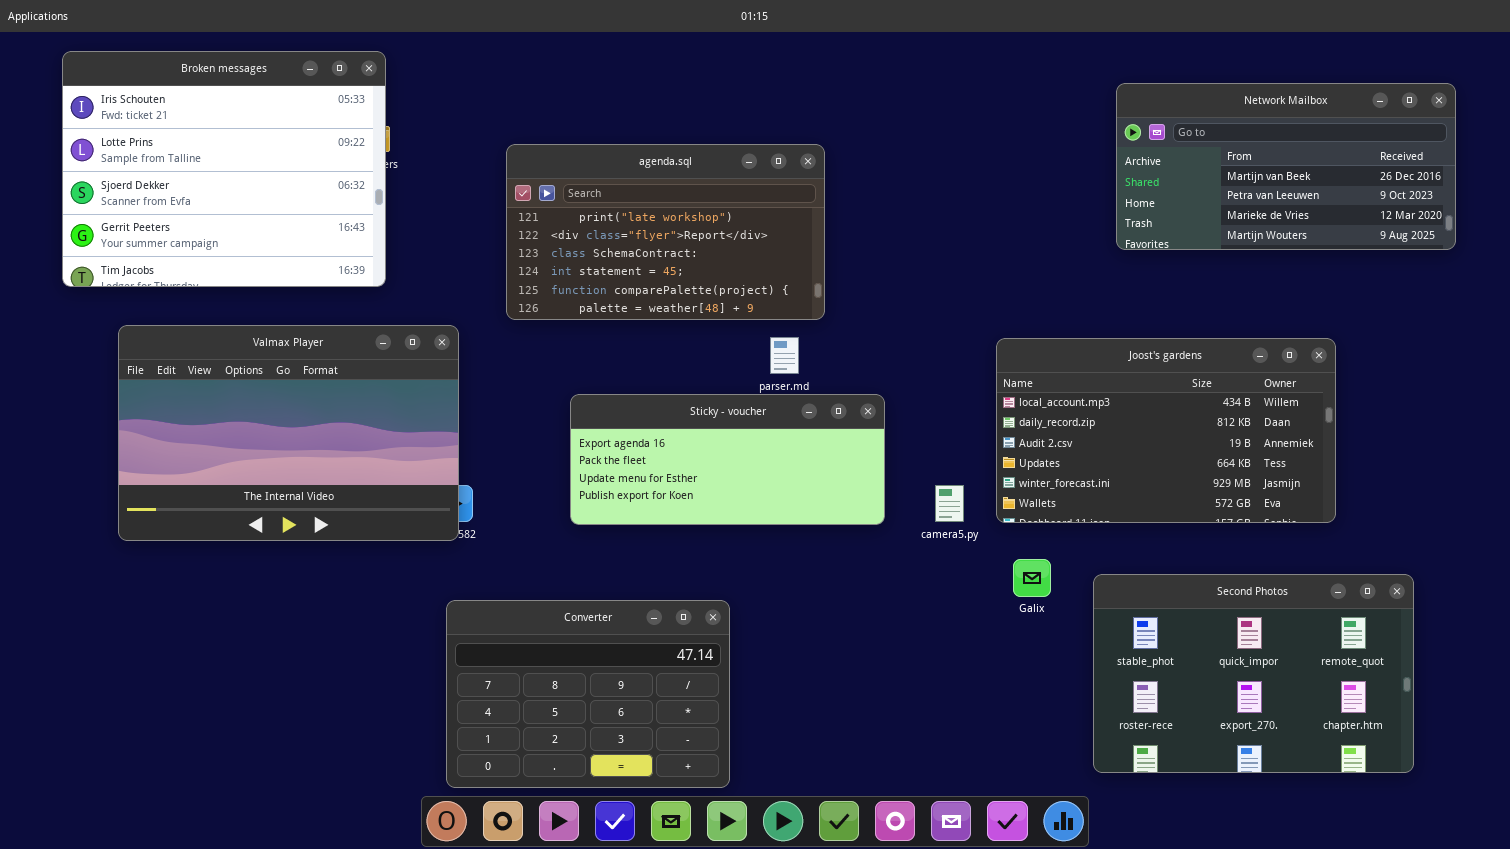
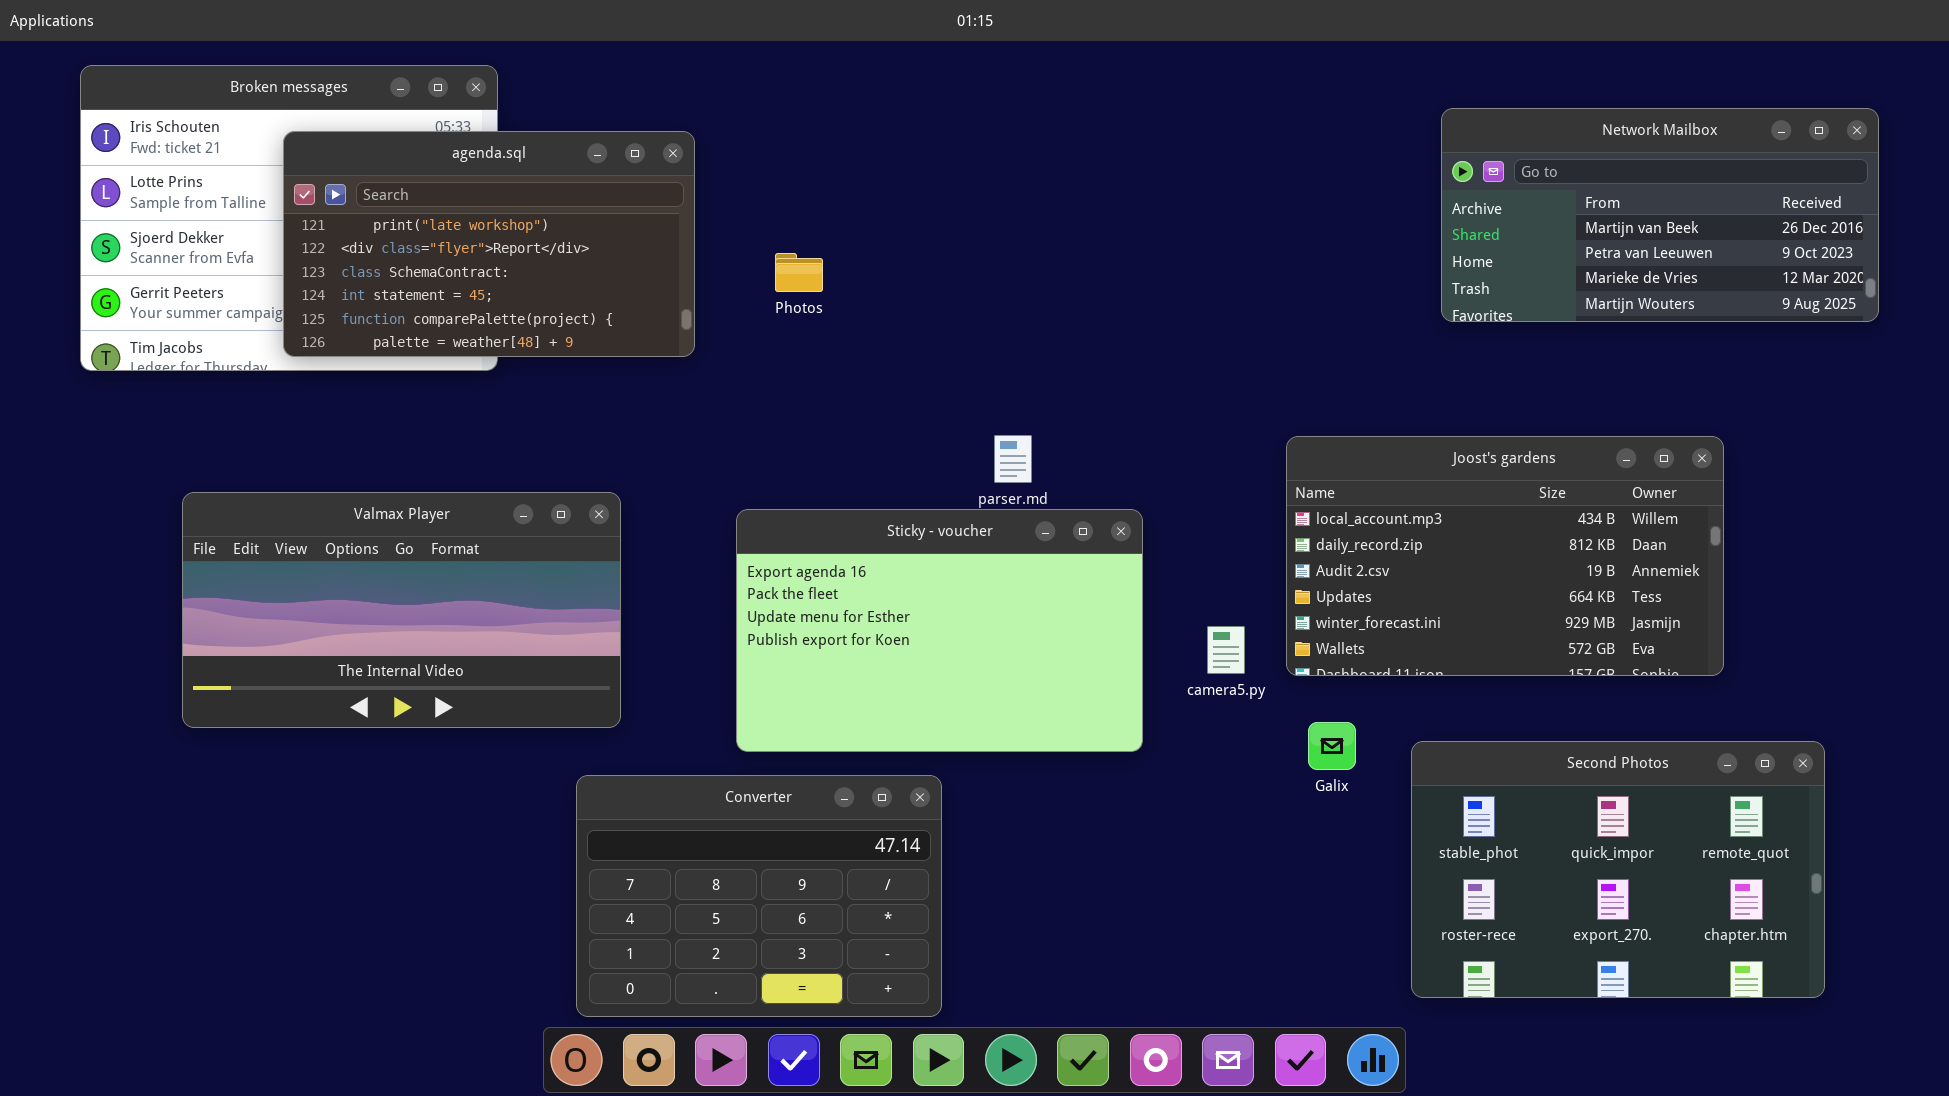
agenda.sql: [506,144,825,320] -> [283,131,695,357], moved
Valmax Player: [118,325,459,541] -> [182,492,621,728], moved, resized
Sticky - voucher: [570,394,885,525] -> [736,509,1143,752], resized

